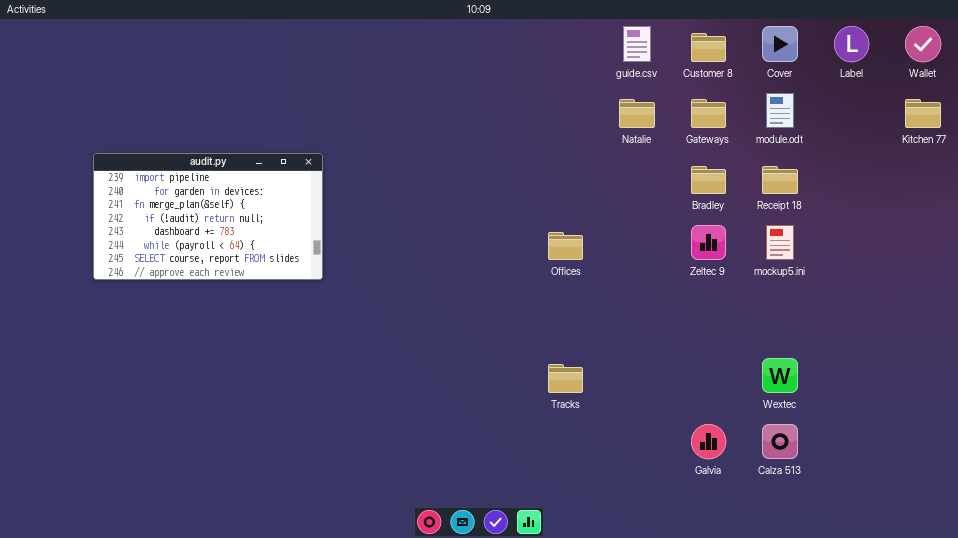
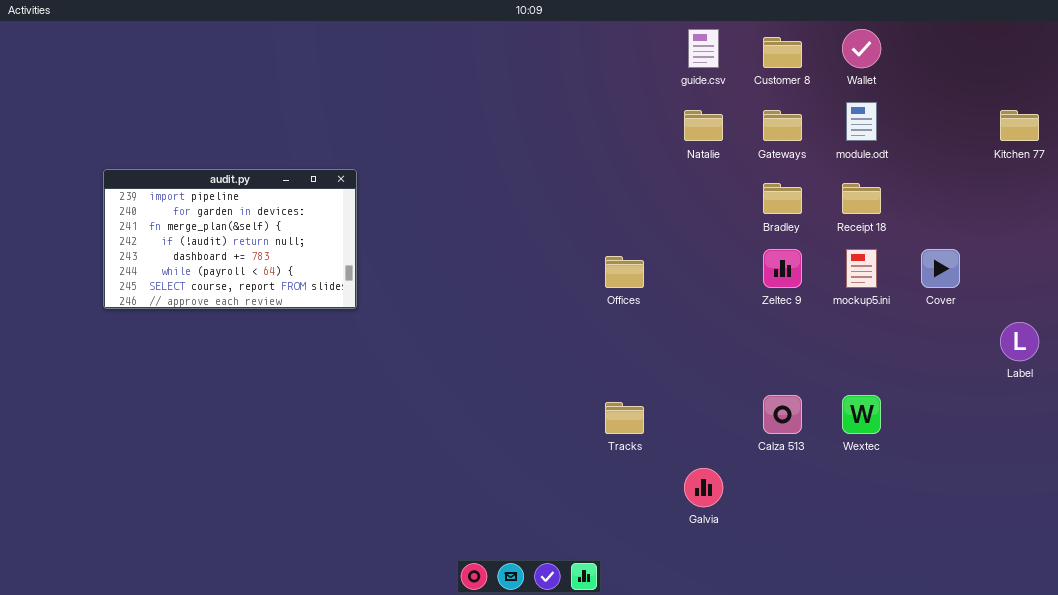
Cover: [762,26,798,62] -> [921,249,960,288], moved
Label: [834,26,869,62] -> [1000,322,1039,361], moved
Wallet: [905,26,941,62] -> [842,29,881,68], moved
Galvia: [691,424,726,459] -> [684,468,723,507], moved
Calza 513: [762,424,798,459] -> [763,395,802,434], moved

